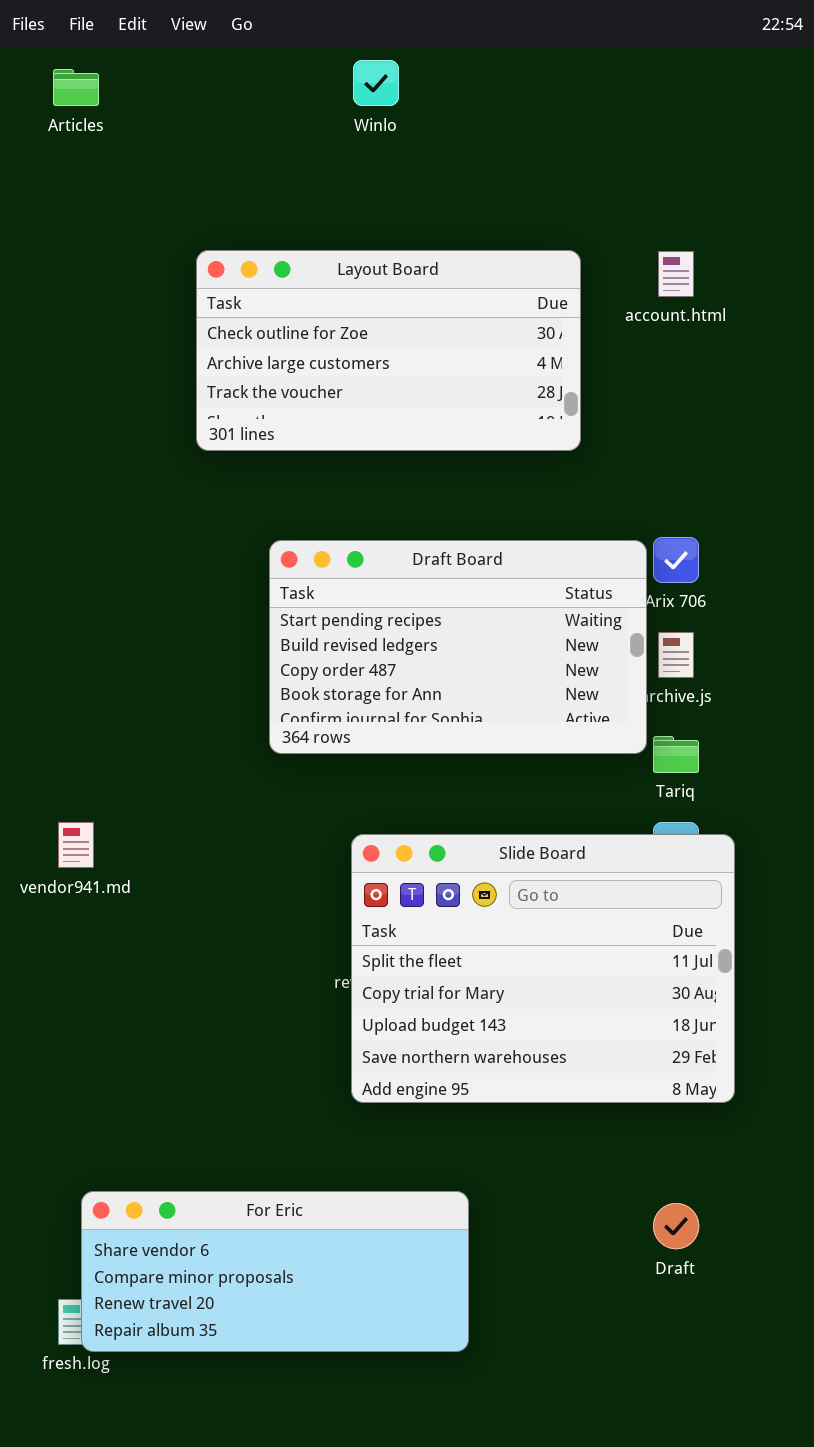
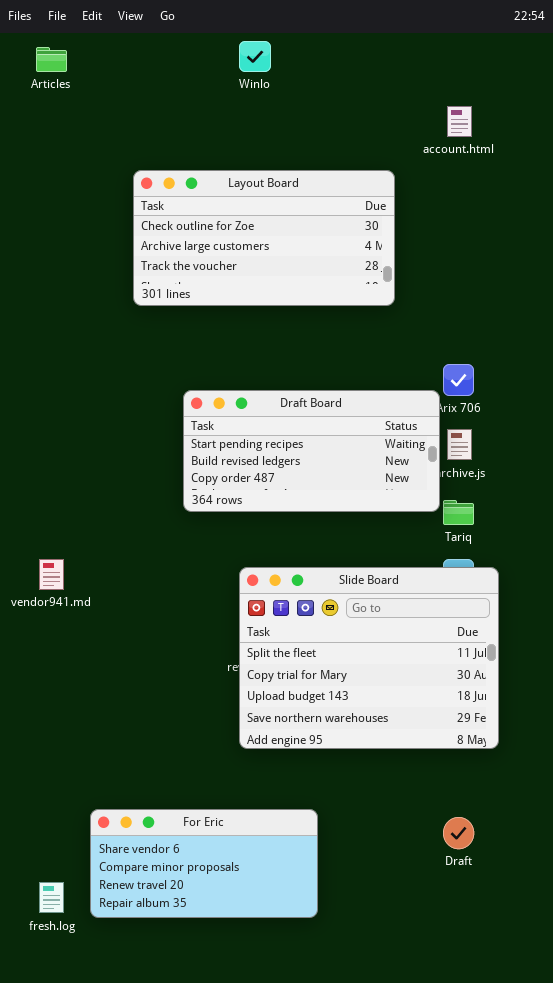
account.html: [658,251,694,297] -> [447,106,472,137], moved
Draft Board: [269,540,647,754] -> [183,390,440,512], resized
For Eric: [81,1191,469,1352] -> [90,809,318,918], resized

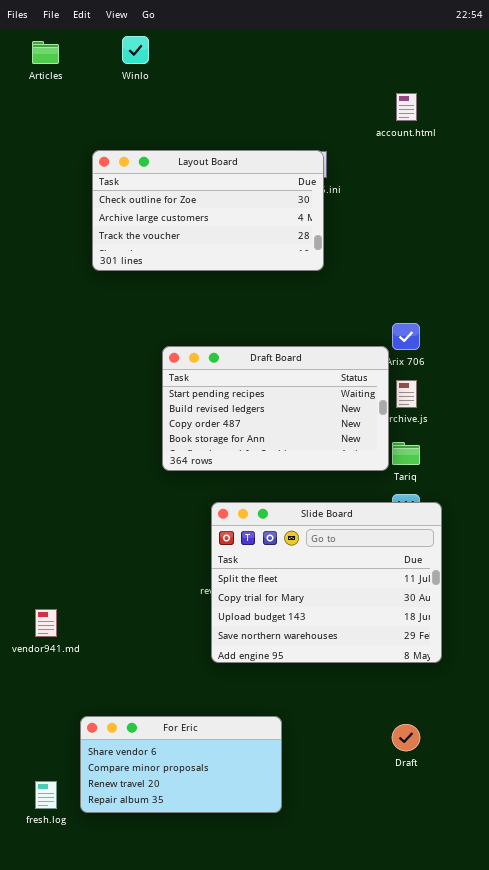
Winlo: [239,41,271,72] -> [122,36,149,64], moved
Layout Board: [133,170,395,306] -> [92,150,324,271], moved
Draft Board: [183,390,440,512] -> [162,346,389,471], resized
vendor941.md: [39,559,64,590] -> [35,609,57,637], moved

